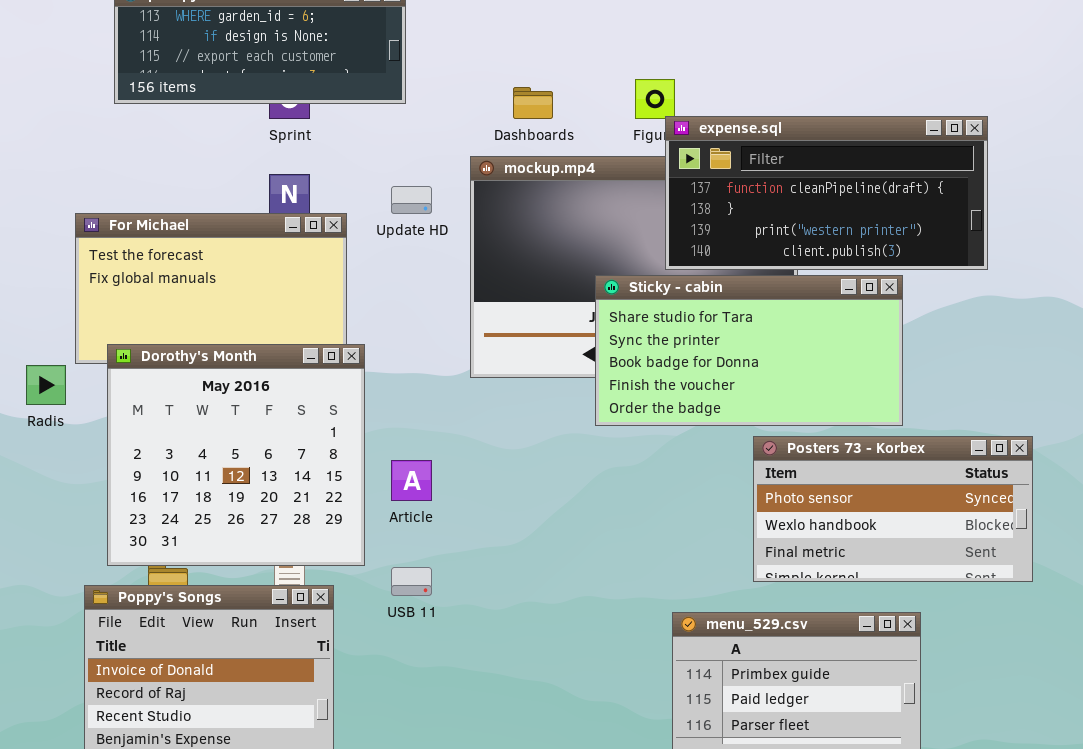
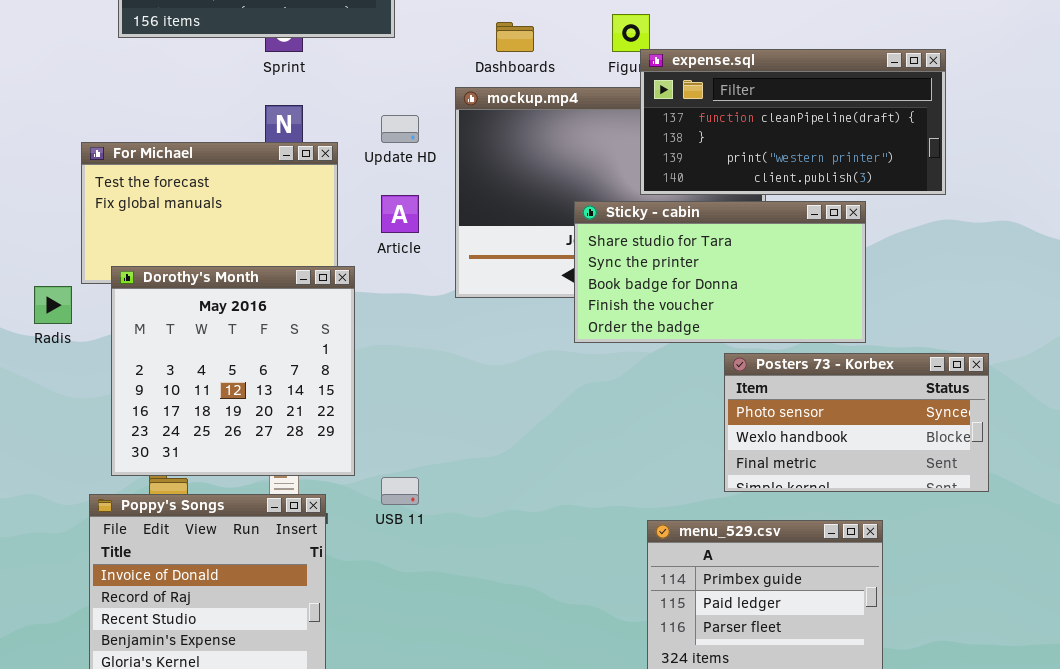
Article: [391,460,432,501] -> [381,195,419,233], moved

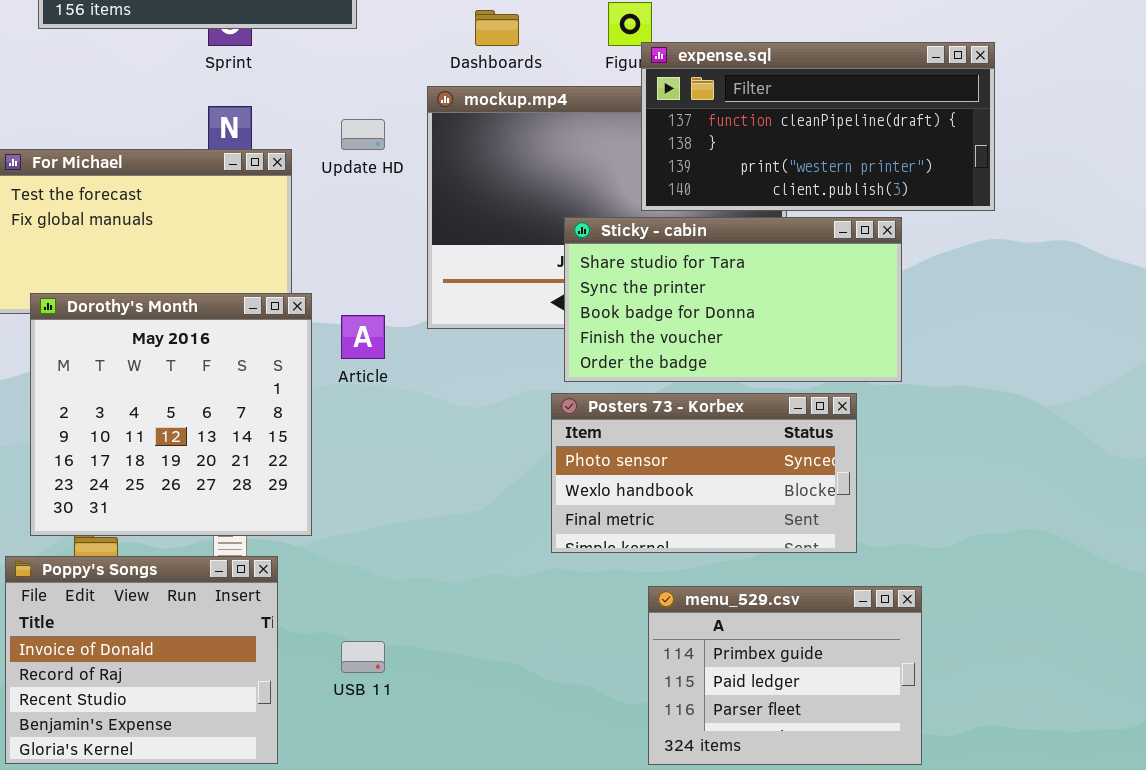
Article: [381,195,419,233] -> [341,315,385,359], moved
Posters 73 - Korbex: [724,353,989,492] -> [551,393,857,553], moved
USB 11: [381,477,419,505] -> [341,641,385,673], moved

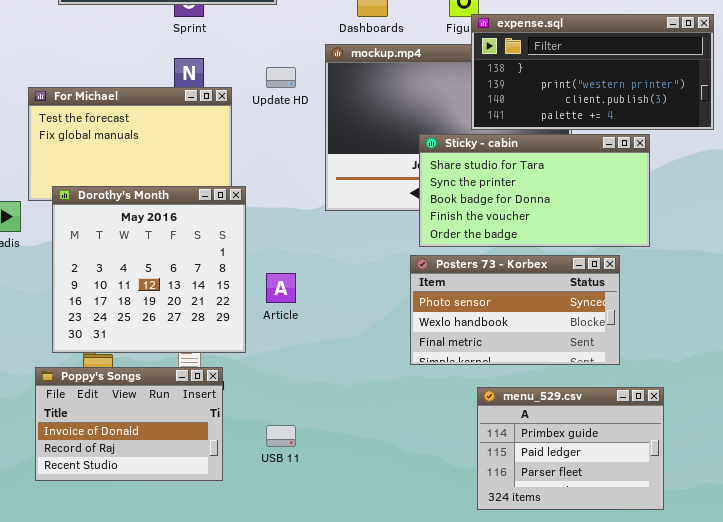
expense.sql: [641,42,995,211] -> [471,14,714,130], scrolled down 1 row
Article: [341,315,385,359] -> [266,273,296,303], moved
Poppy's Songs: [5,556,278,764] -> [35,367,223,481], resized

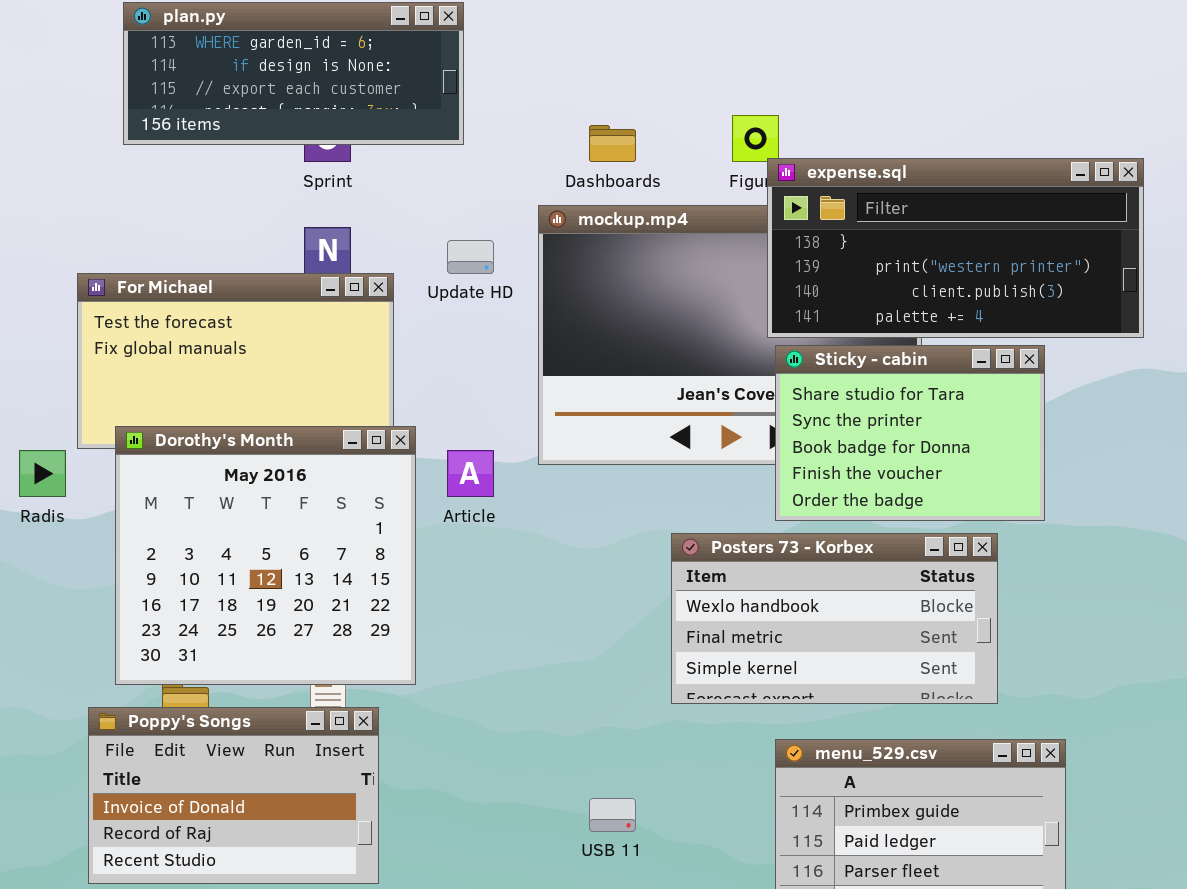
Sticky - cabin: [419,134,650,247] -> [775,345,1045,521], resized
Posters 73 - Korbex: [410,255,620,365] -> [671,533,998,704], scrolled down 1 row
Article: [266,273,296,303] -> [447,450,494,497], moved
USB 11: [266,425,296,447] -> [589,798,636,832], moved

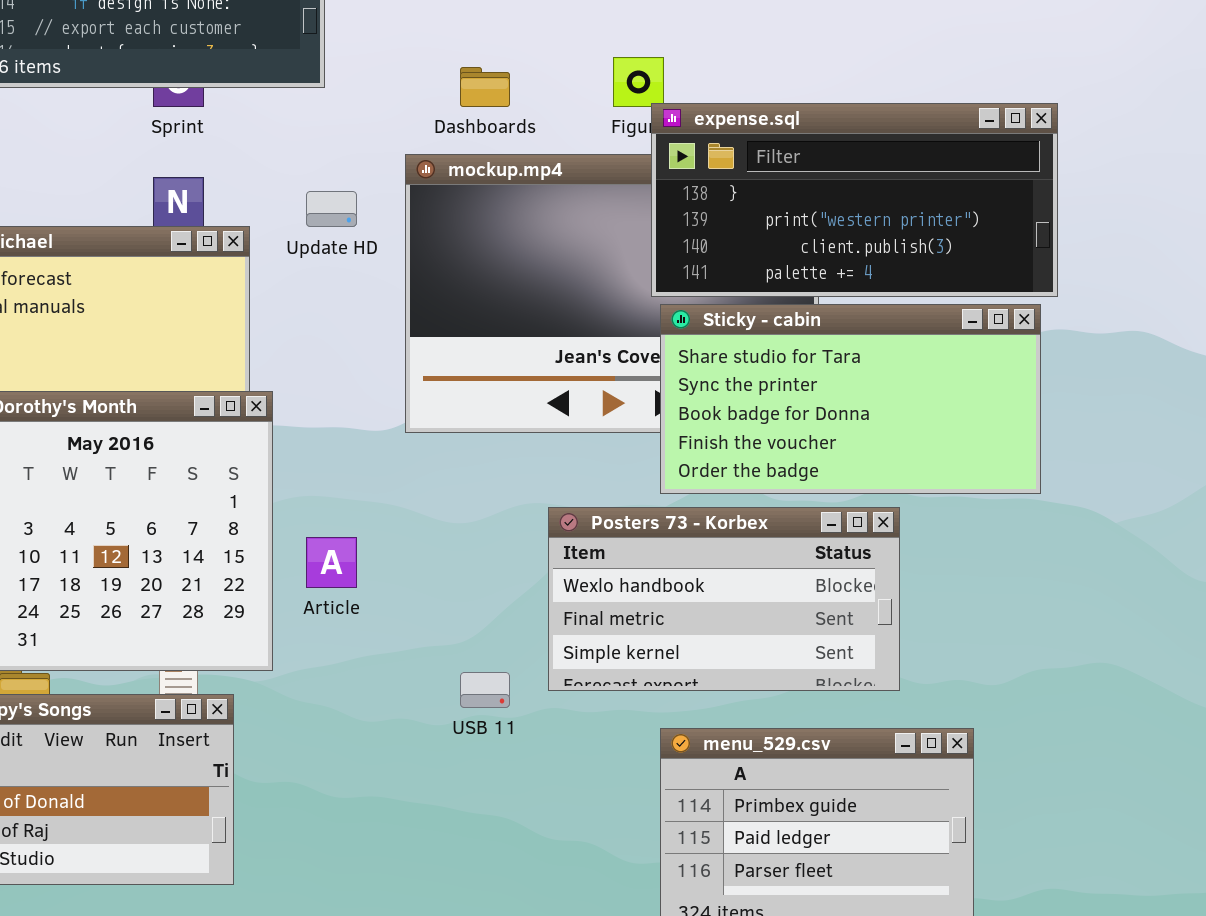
Sticky - cabin: [775,345,1045,521] -> [660,304,1041,494], resized
Article: [447,450,494,497] -> [306,537,357,588], moved
USB 11: [589,798,636,832] -> [460,672,510,708], moved

